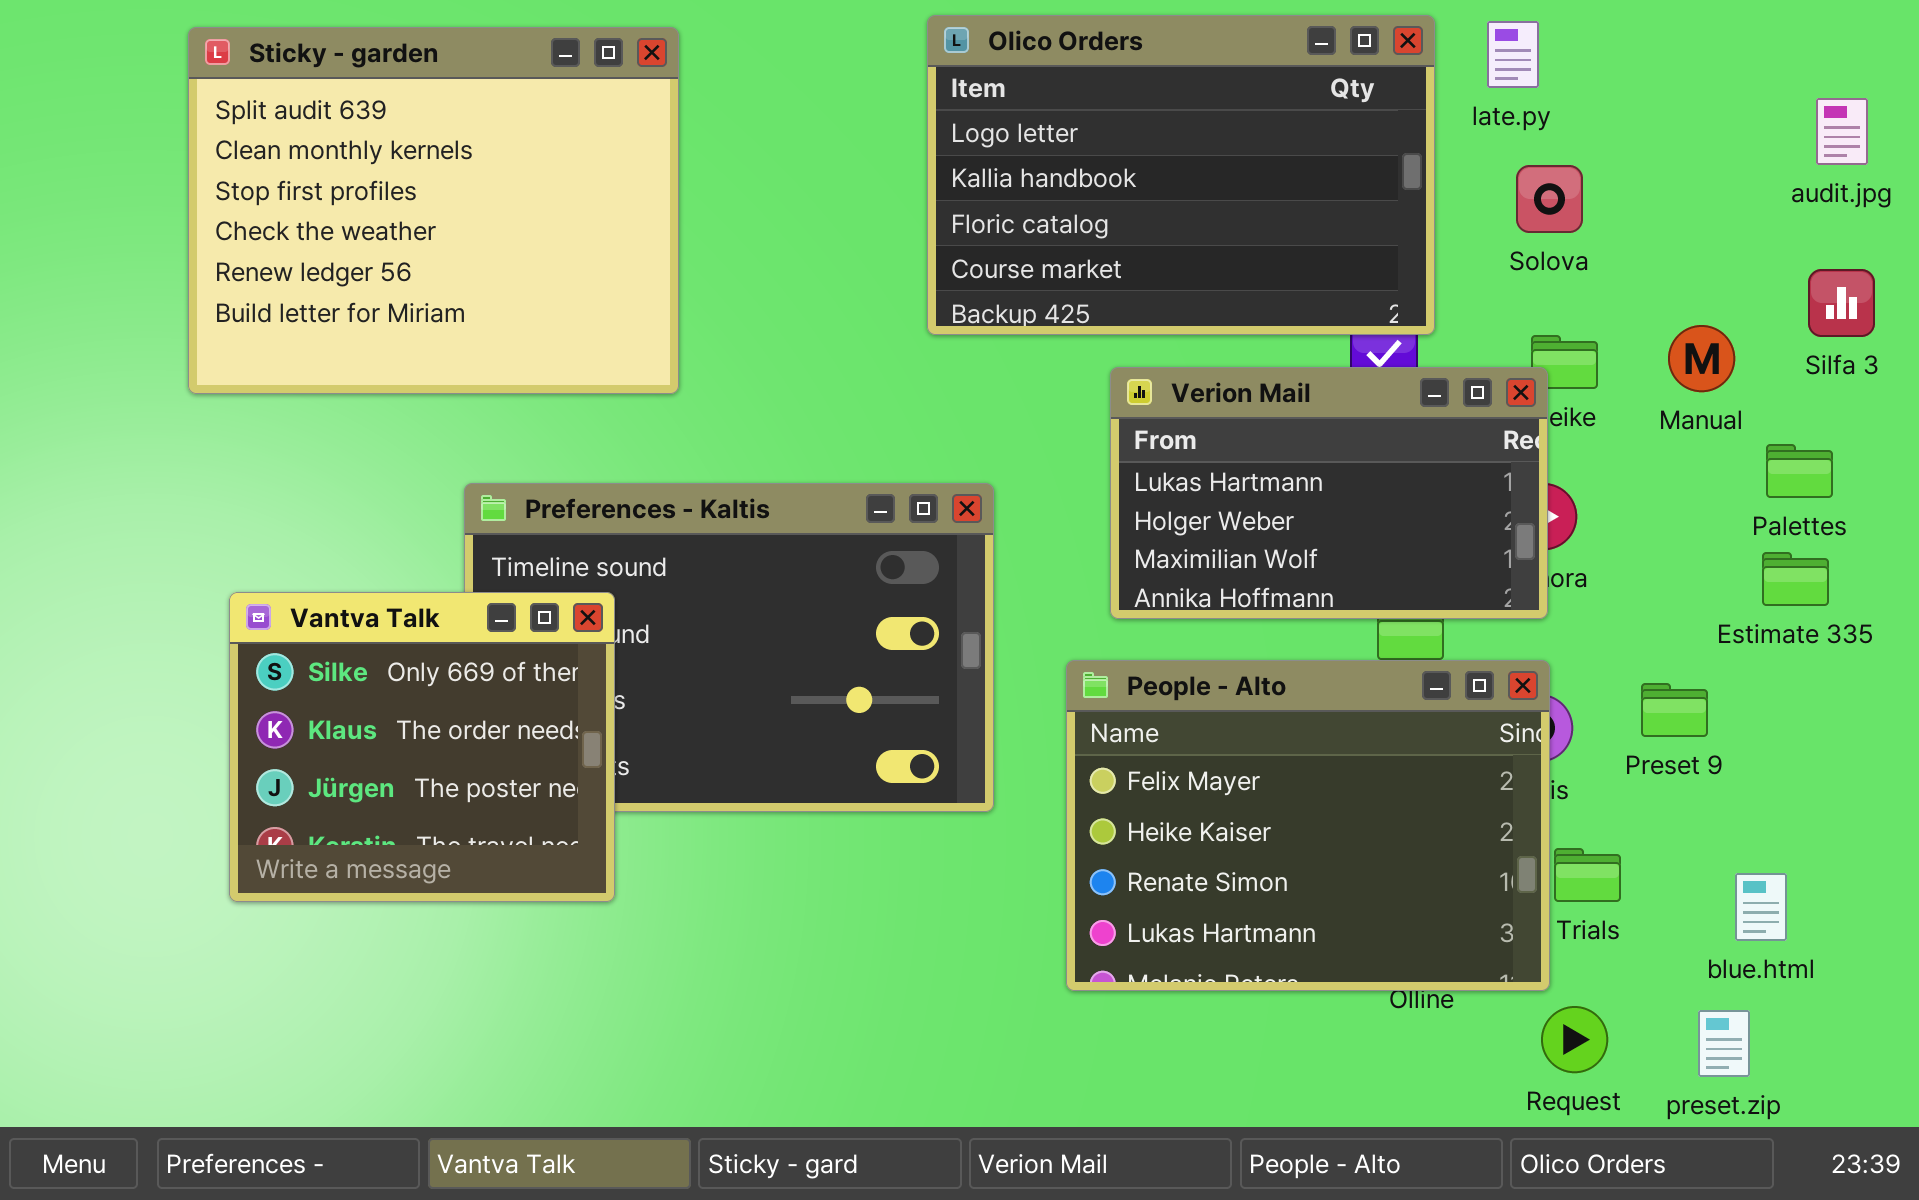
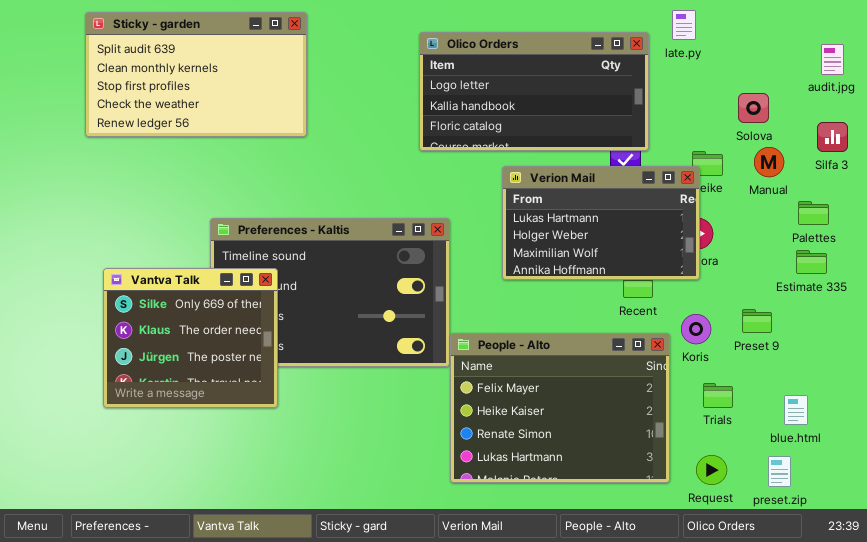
Olico Orders: [927,15,1435,335] -> [419,32,649,151], resized
Sticky - garden: [188,27,679,394] -> [85,12,307,137], resized
Solova: [1516,165,1583,233] -> [738,93,769,123], moved
People - Alto: [1066,660,1550,991] -> [450,333,670,483], moved

